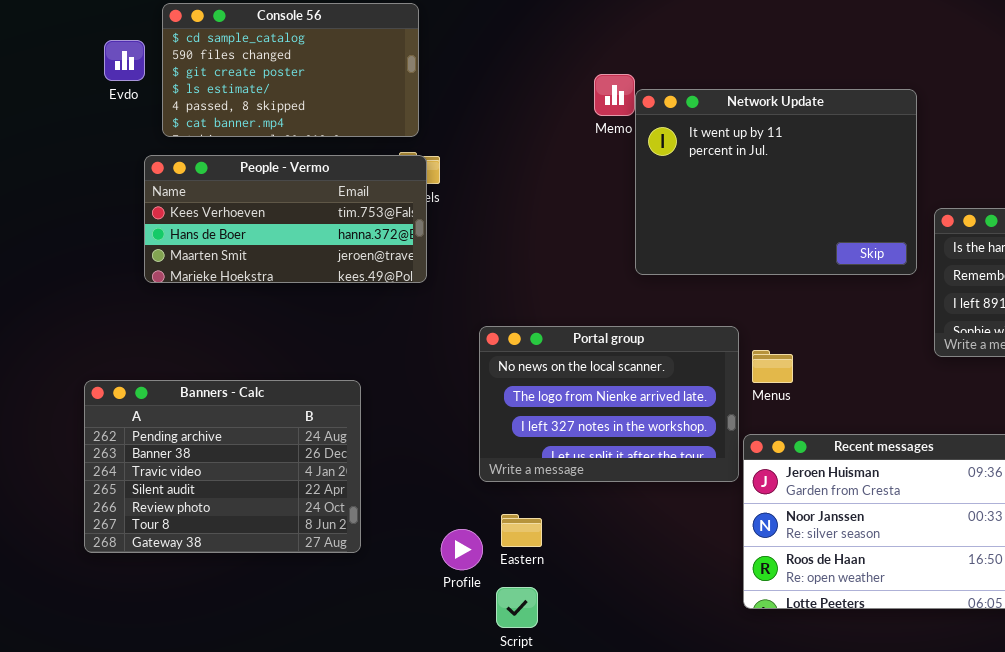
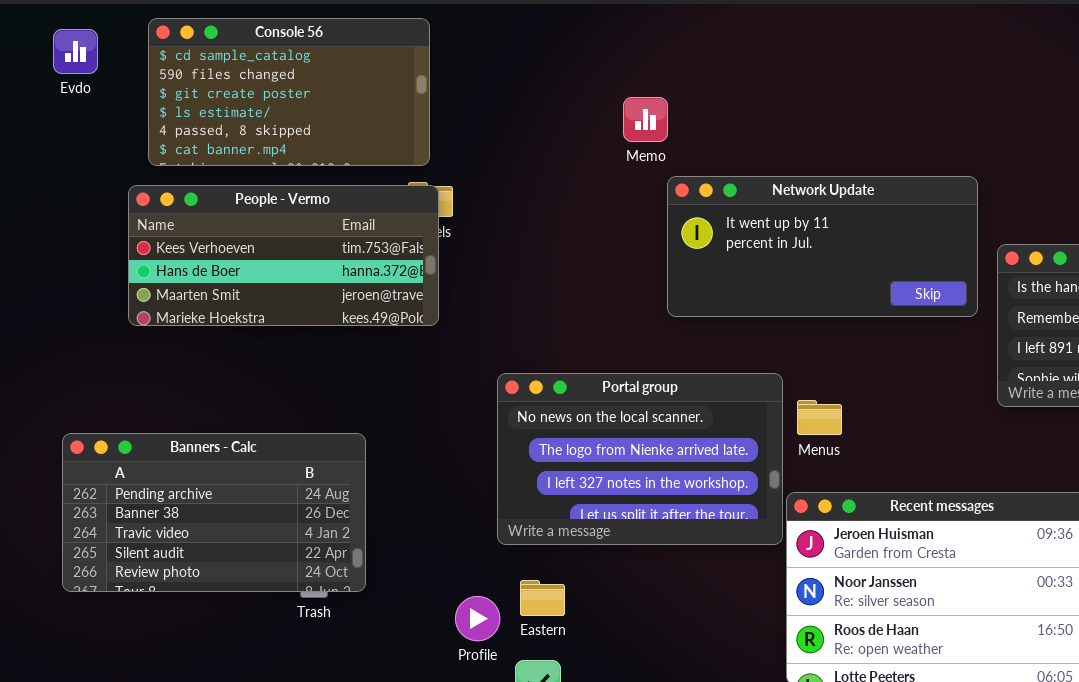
Evdo: [104,40,145,81] -> [53,29,98,74], moved
Network Update: [635,89,917,275] -> [667,176,978,317], resized
Banners - Calc: [84,380,361,553] -> [62,433,366,592], resized

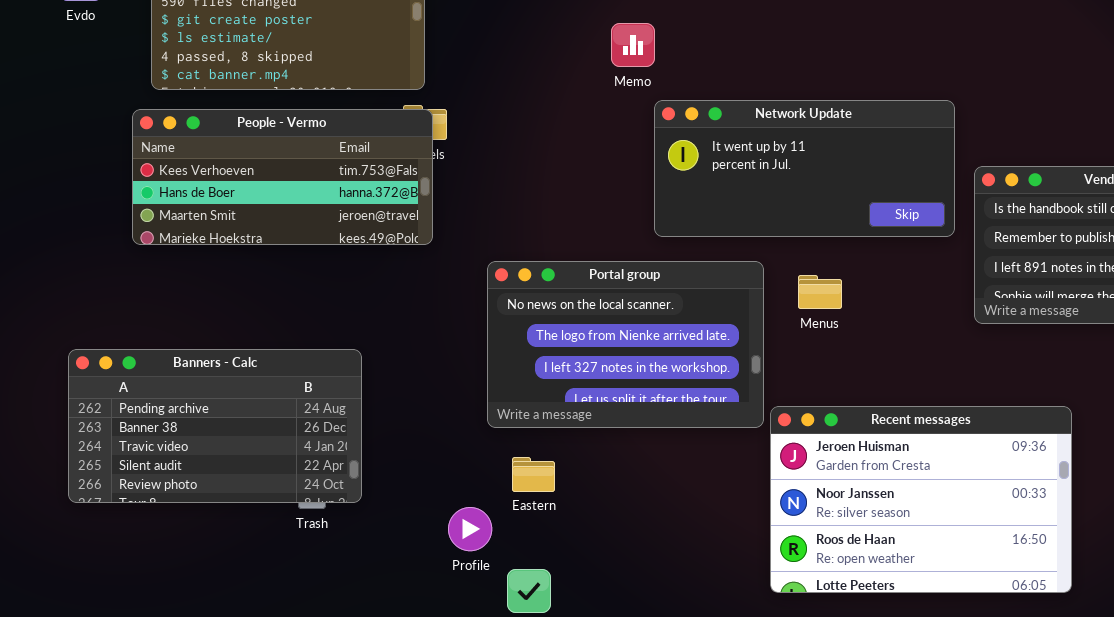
Portal group: [497,373,783,545] -> [487,261,764,428], moved
Menus: [797,400,842,435] -> [798,275,842,309], moved
Eastern: [520,580,565,616] -> [512,457,555,492], moved

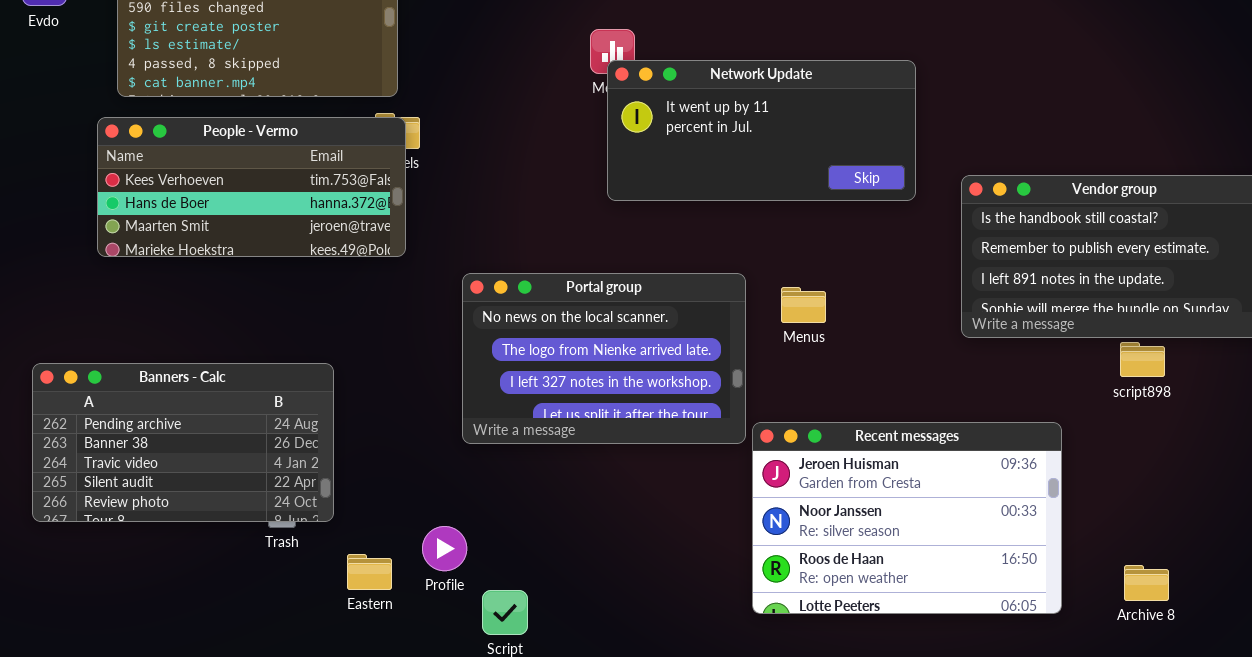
Network Update: [654,100,955,237] -> [607,60,916,201], moved
Eastern: [512,457,555,492] -> [347,554,392,590], moved

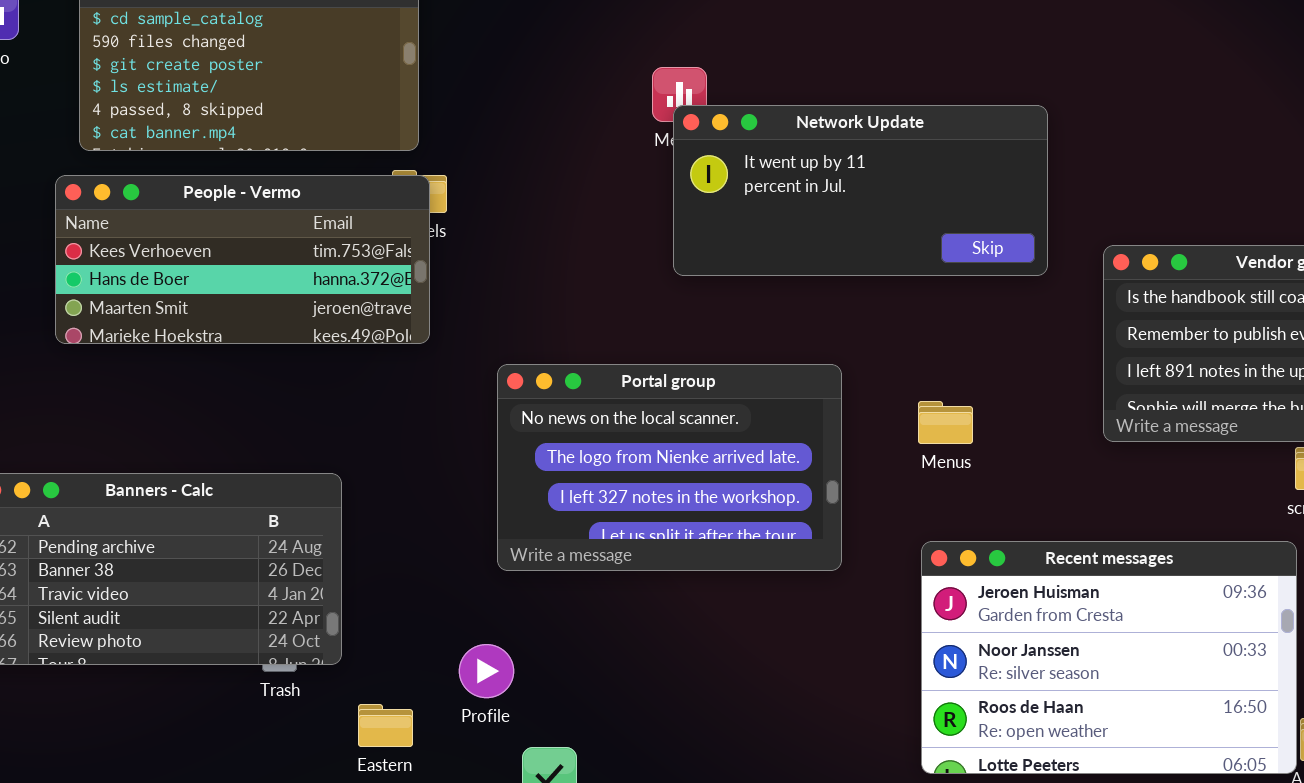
Menus: [781,287,826,323] -> [918,401,973,444], moved
Recent messages: [752,422,1062,614] -> [921,541,1297,774], moved
Profile: [422,526,467,571] -> [459,644,514,698], moved

